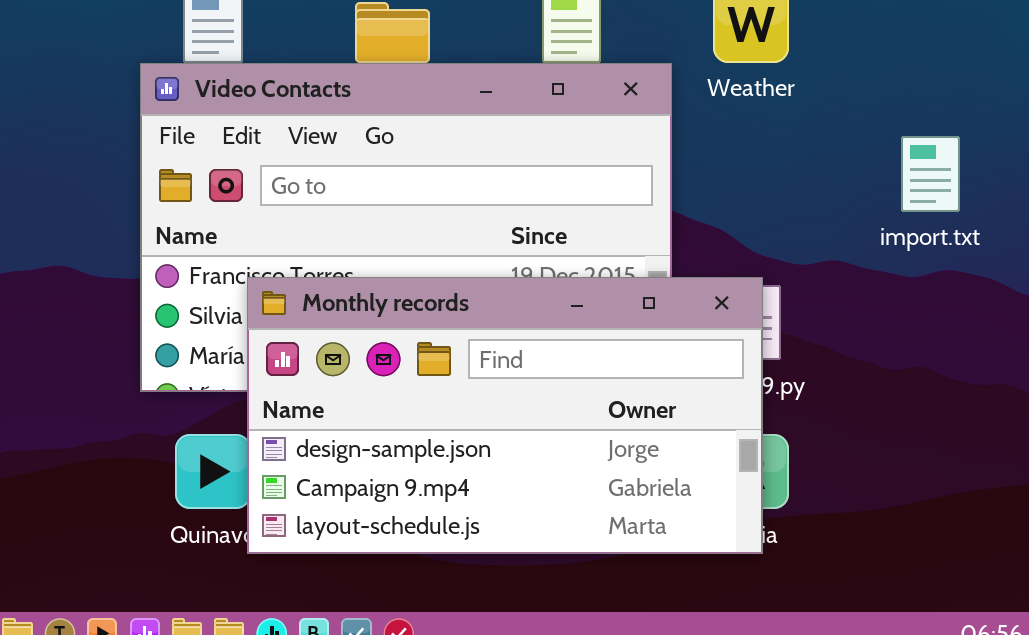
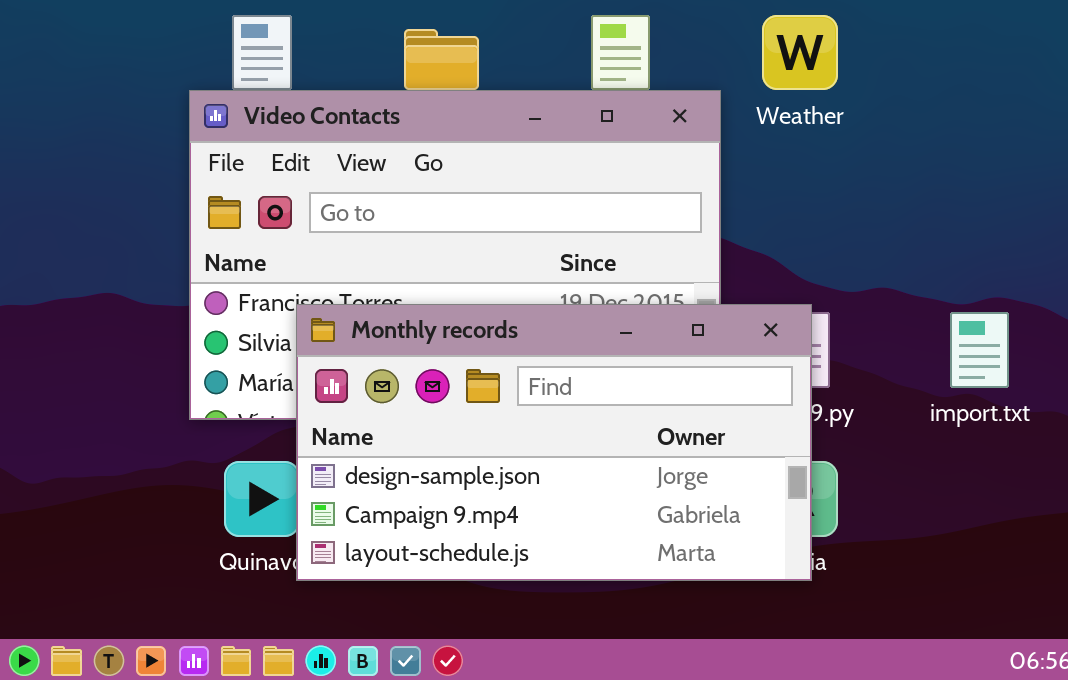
import.txt: [901,136,960,212] -> [950,312,1009,388], moved

